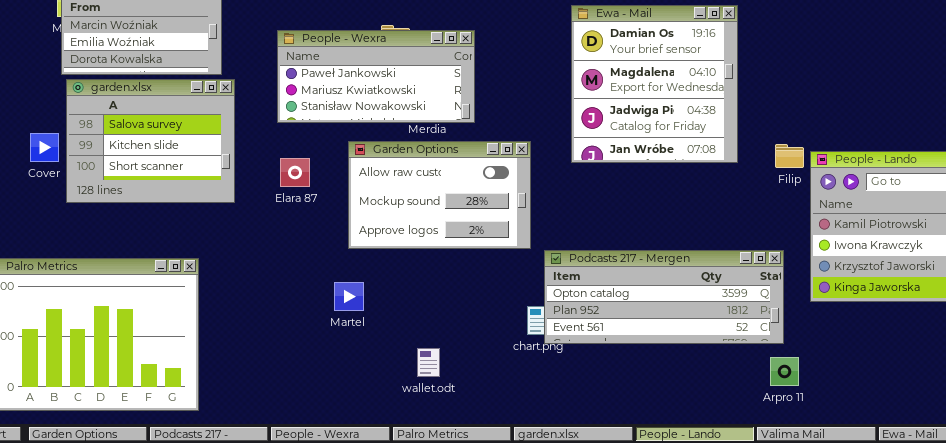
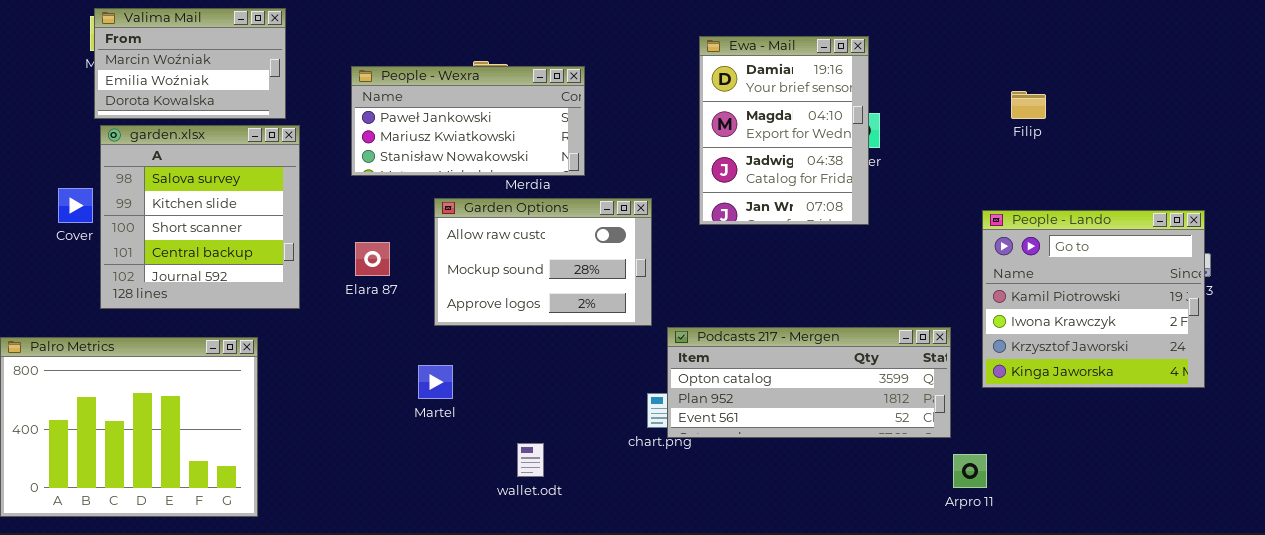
Ewa - Mail: [571,5,738,163] -> [699,36,869,225], resized
garden.xlsx: [66,79,235,203] -> [100,125,300,309], resized
Filip: [775,144,804,168] -> [1011,91,1046,119], moved
Elara 87: [280,158,310,187] -> [355,242,390,276], moved
Arpro 11: [770,357,799,386] -> [953,454,987,488], moved

